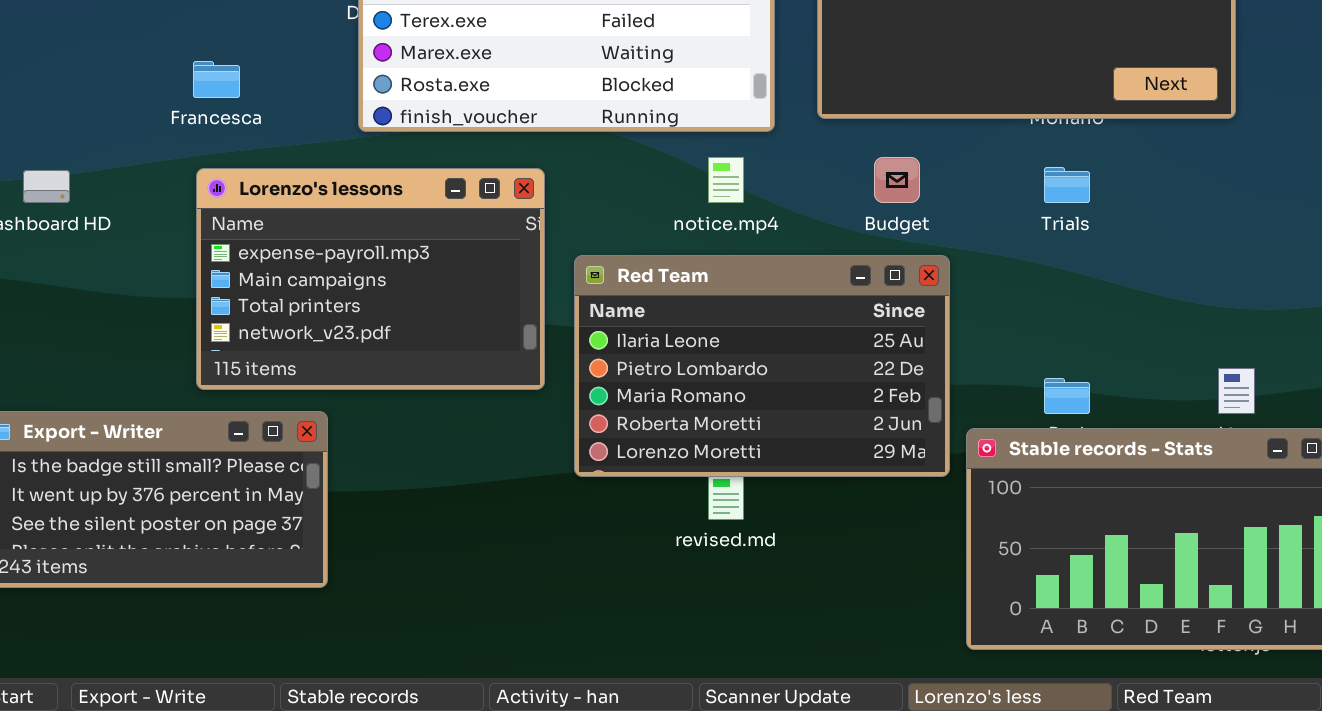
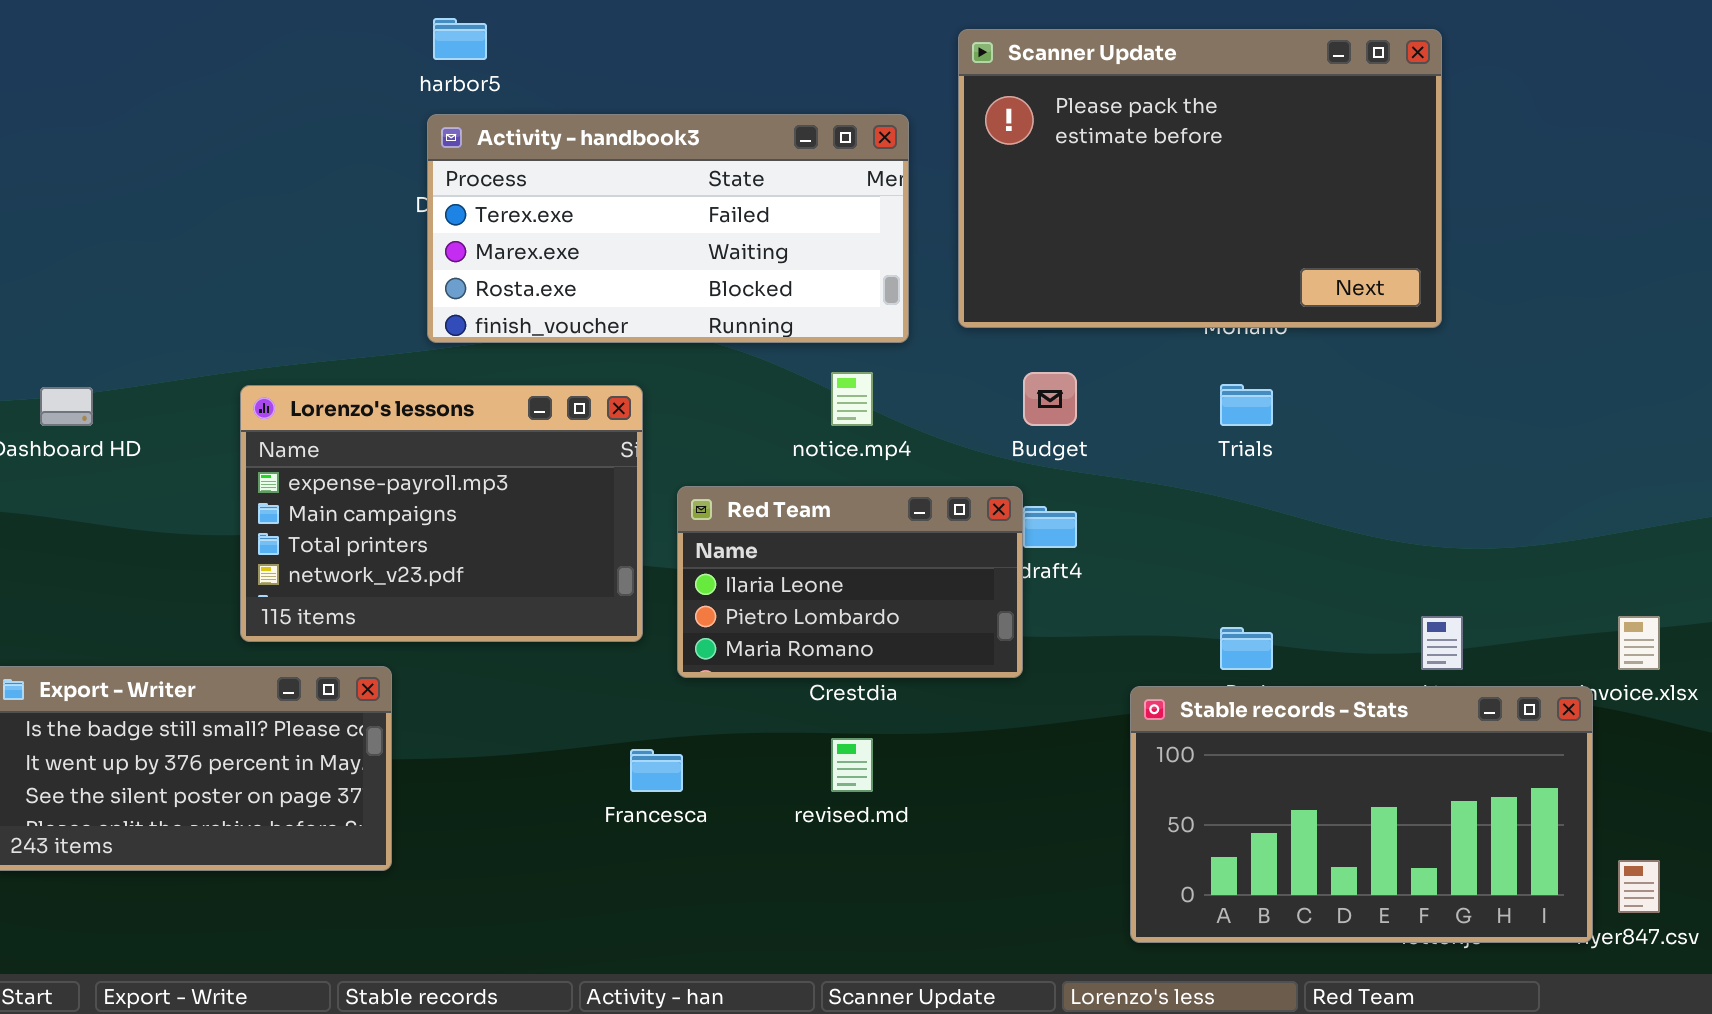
Francesca: [193,61,240,98] -> [630,749,683,792], moved
Red Team: [574,255,950,477] -> [677,486,1023,678], resized

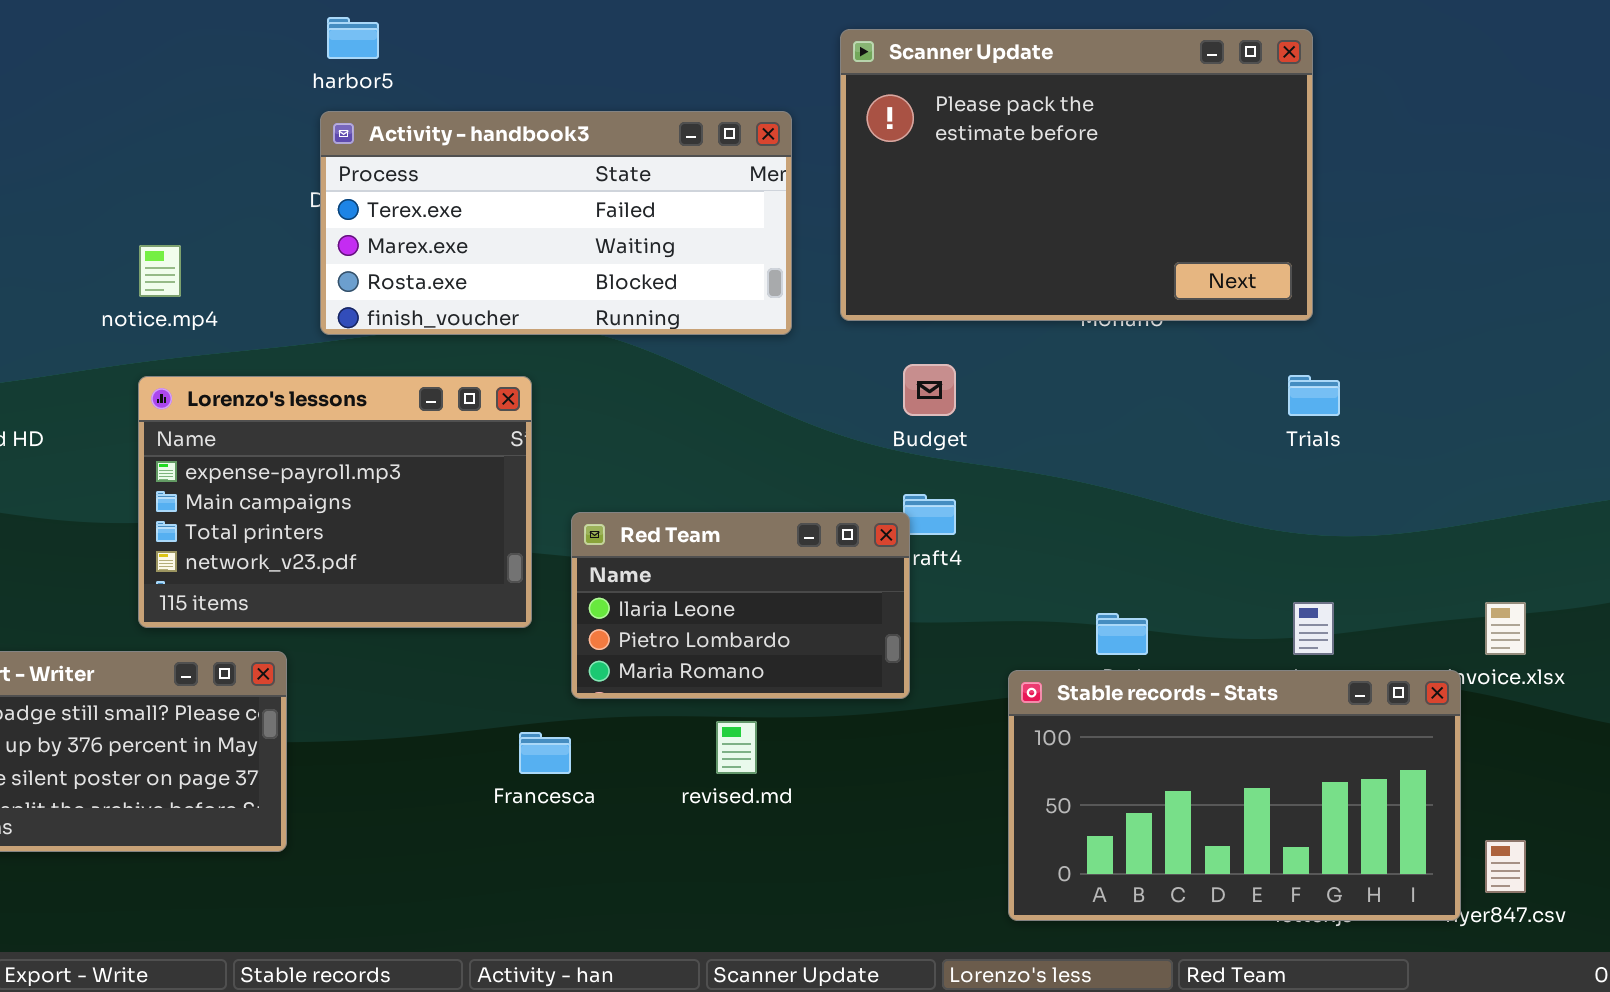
notice.mp4: [831,372,873,426] -> [139,245,181,297], moved
Trials: [1220,384,1273,426] -> [1288,375,1340,416], moved
Red Team: [677,486,1023,678] -> [571,512,910,699], moved

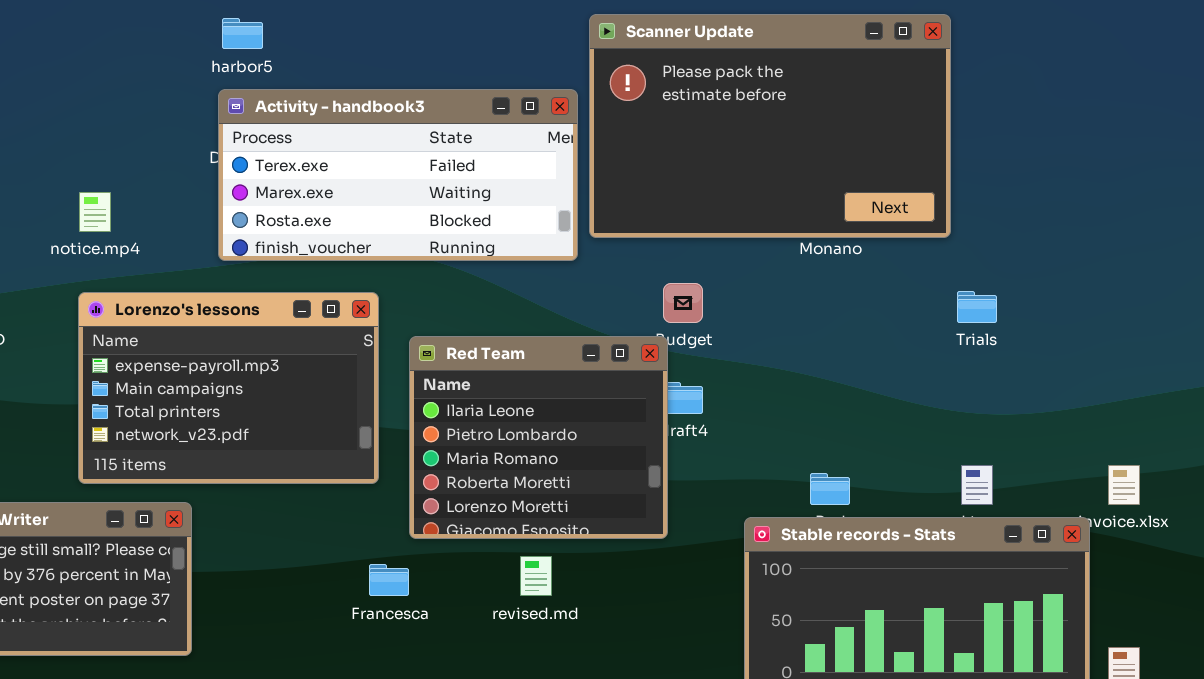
Scanner Update: [840,29,1313,321] -> [589,14,951,238], moved
Red Team: [571,512,910,699] -> [409,336,668,539], resized

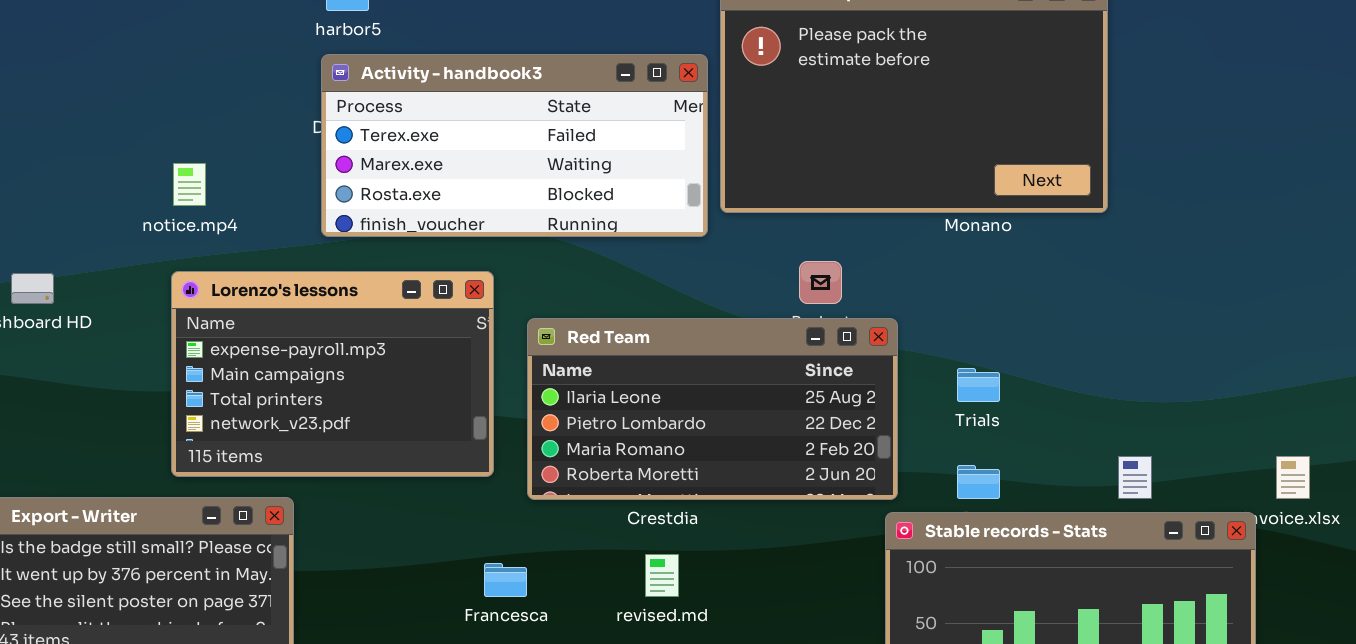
Trials: [957,291,997,323] -> [957,368,1000,402], moved
Red Team: [409,336,668,539] -> [527,318,898,500], resized

